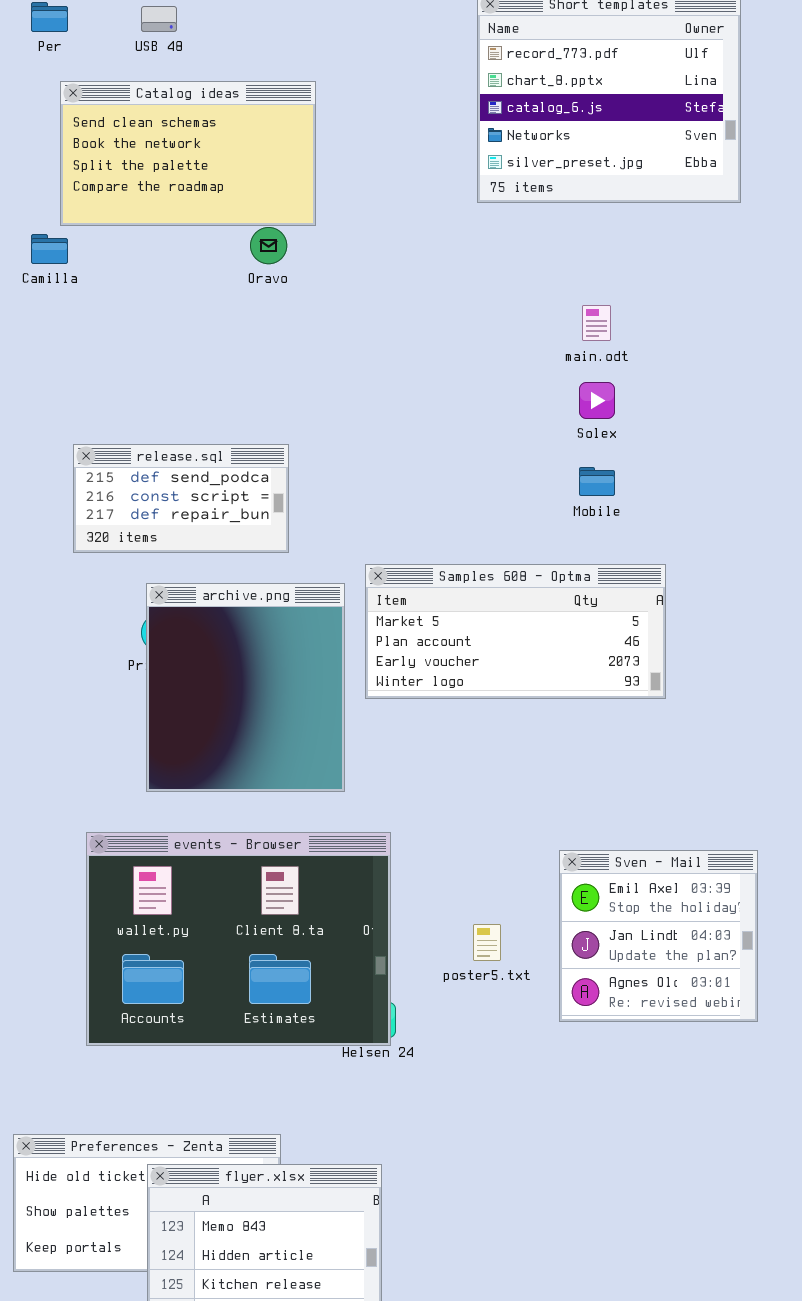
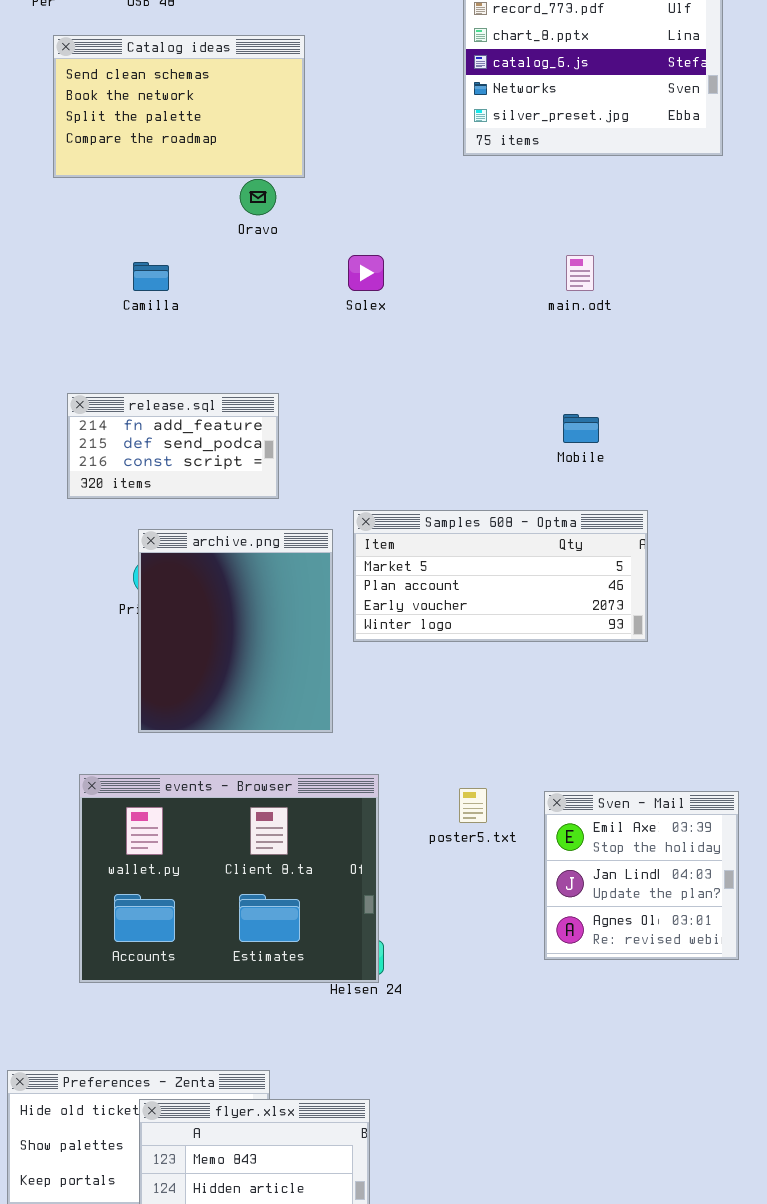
Camilla: [31,234,68,264] -> [133,262,169,291], moved
Solex: [579,382,615,419] -> [348,255,384,291], moved
release.sql: [73,444,289,553] -> [67,393,279,499], scrolled up 1 row
poster5.txt: [473,924,501,961] -> [459,788,487,823], moved

